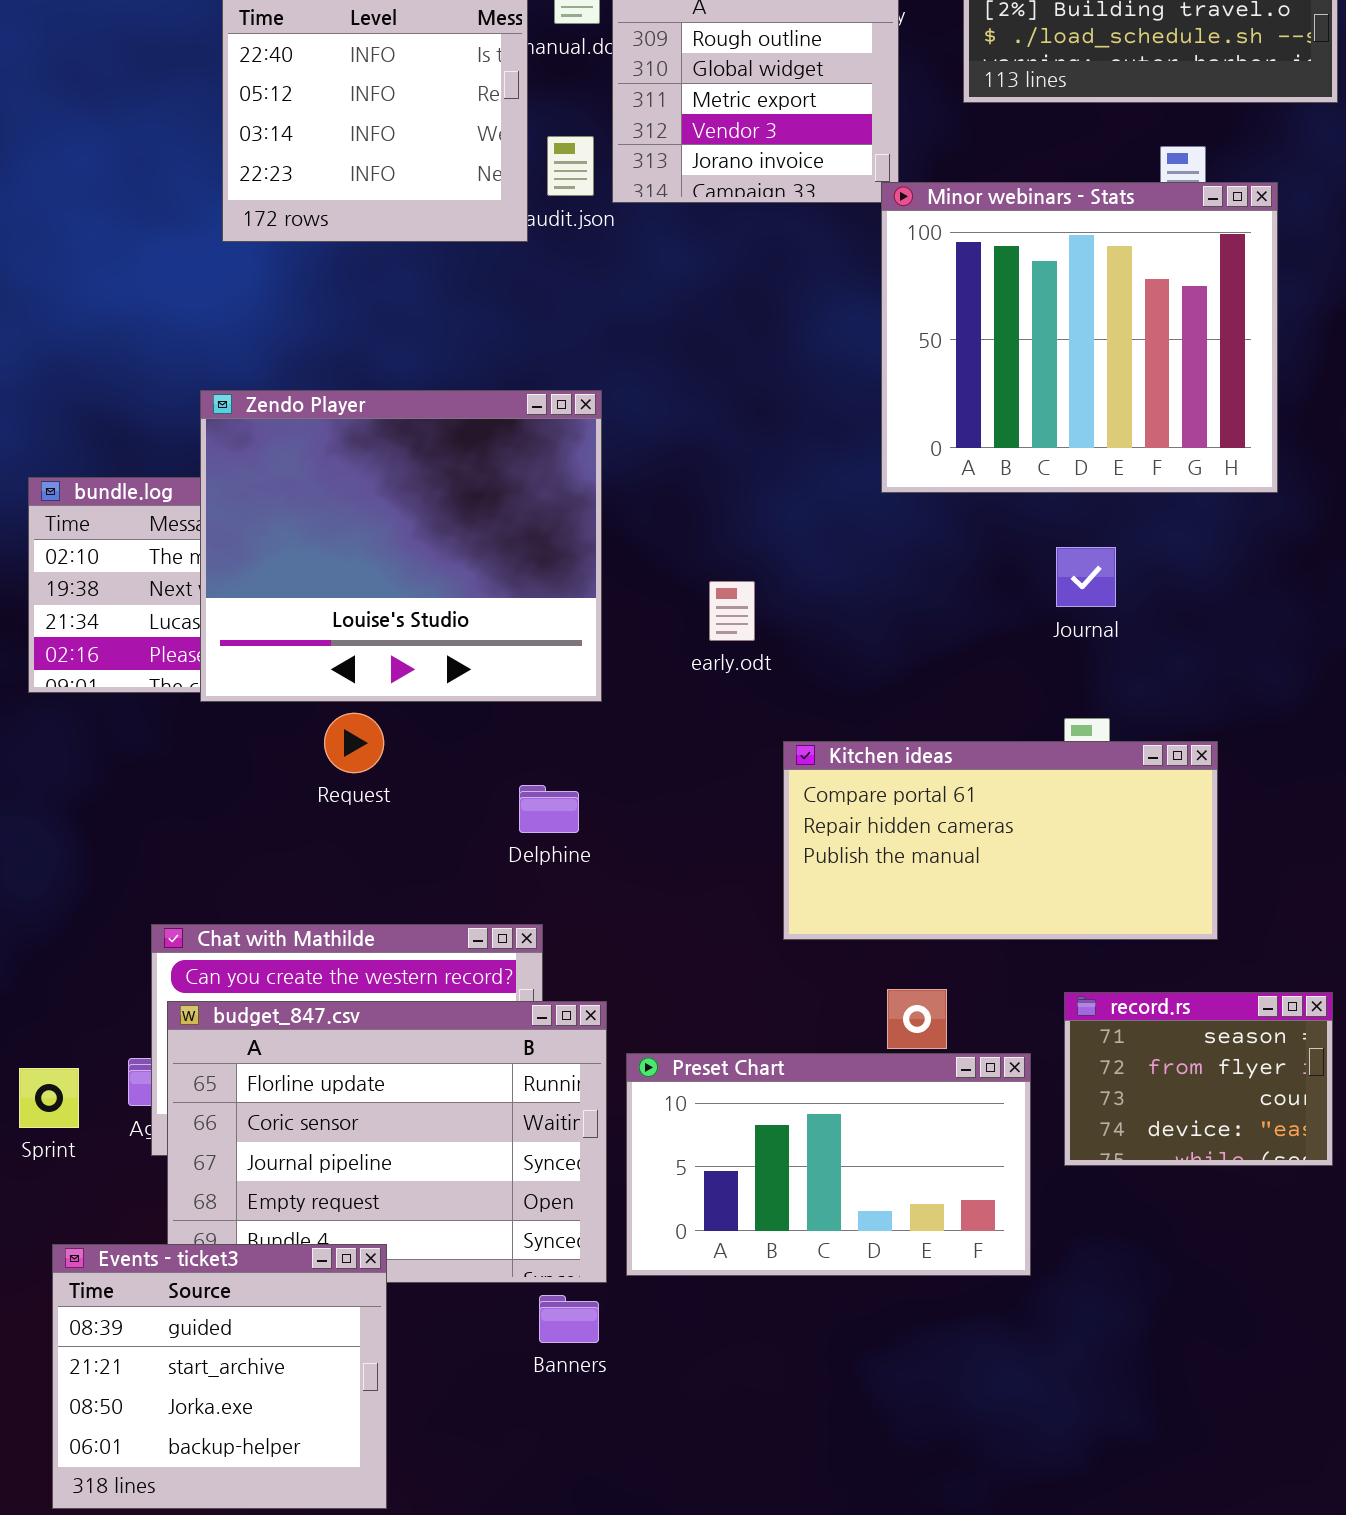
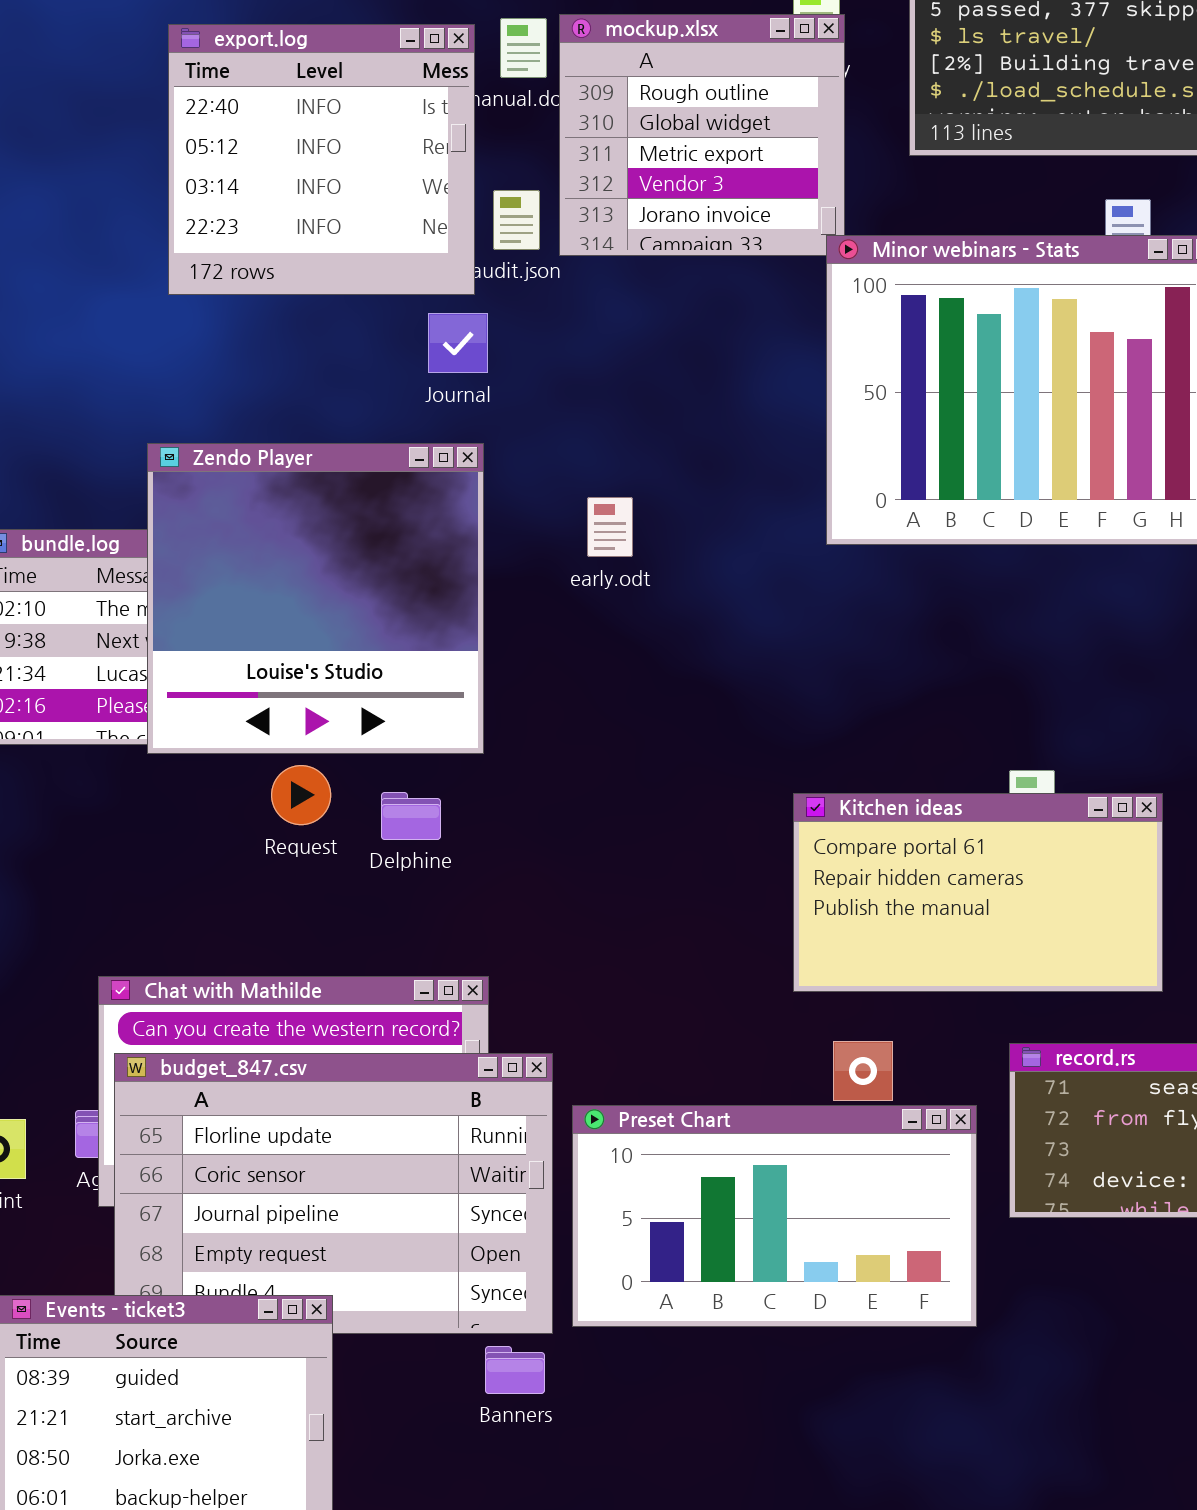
Zendo Player: [200,390,602,702] -> [147,443,484,754], resized
Journal: [1056,547,1116,607] -> [428,313,488,373], moved
early.odt: [709,581,755,641] -> [587,497,633,557], moved
Kitchen ideas: [783,741,1218,940] -> [793,793,1163,992], resized
Delphine: [519,785,579,833] -> [381,792,441,840], moved

